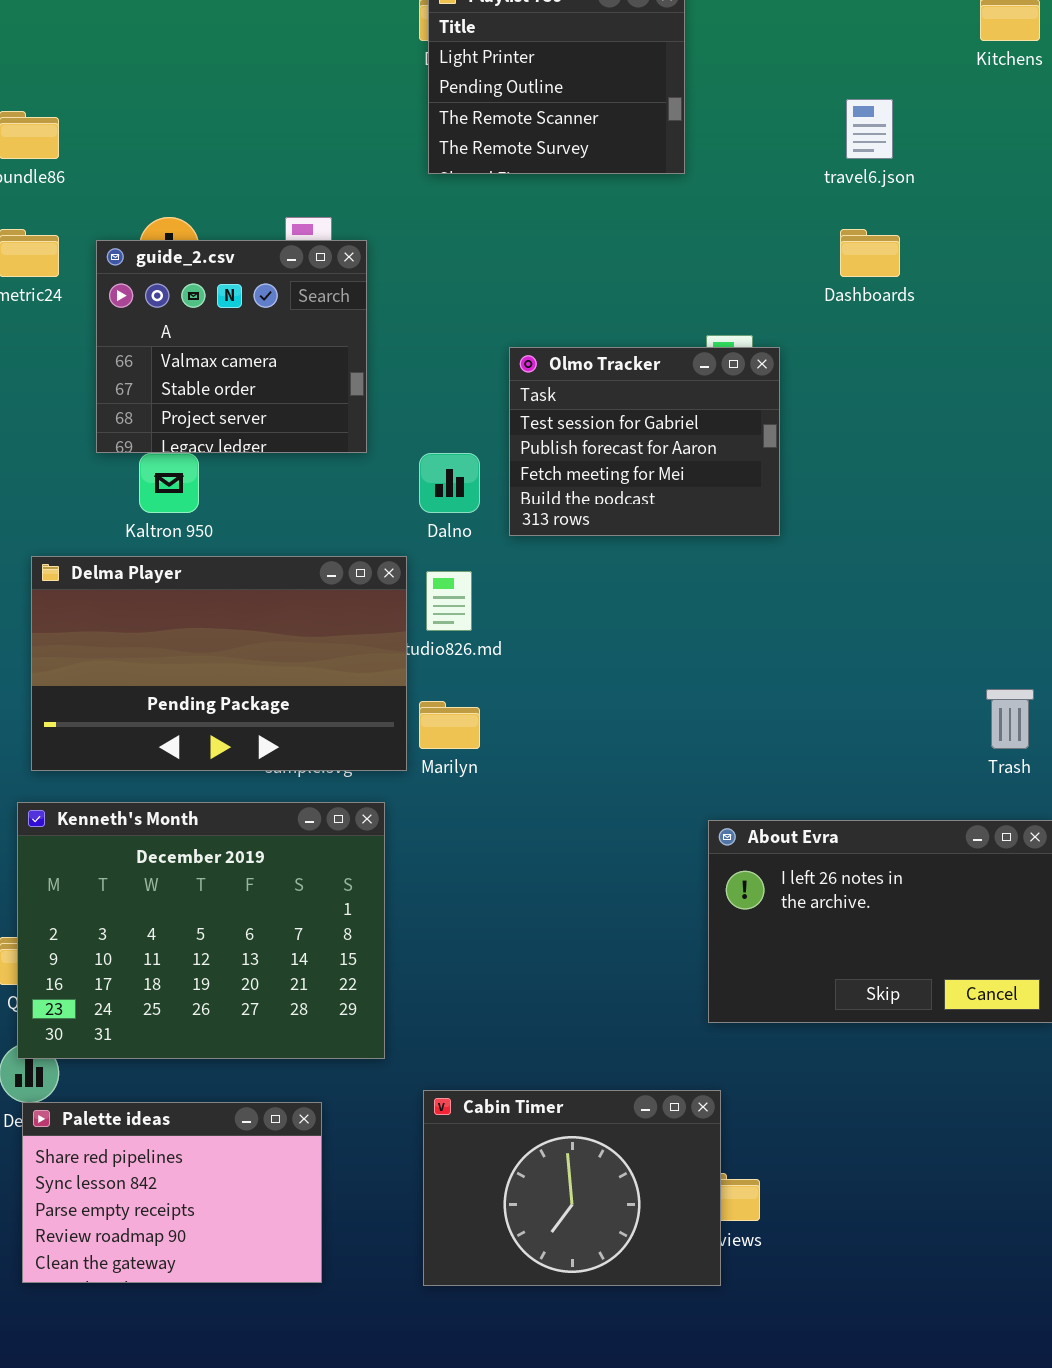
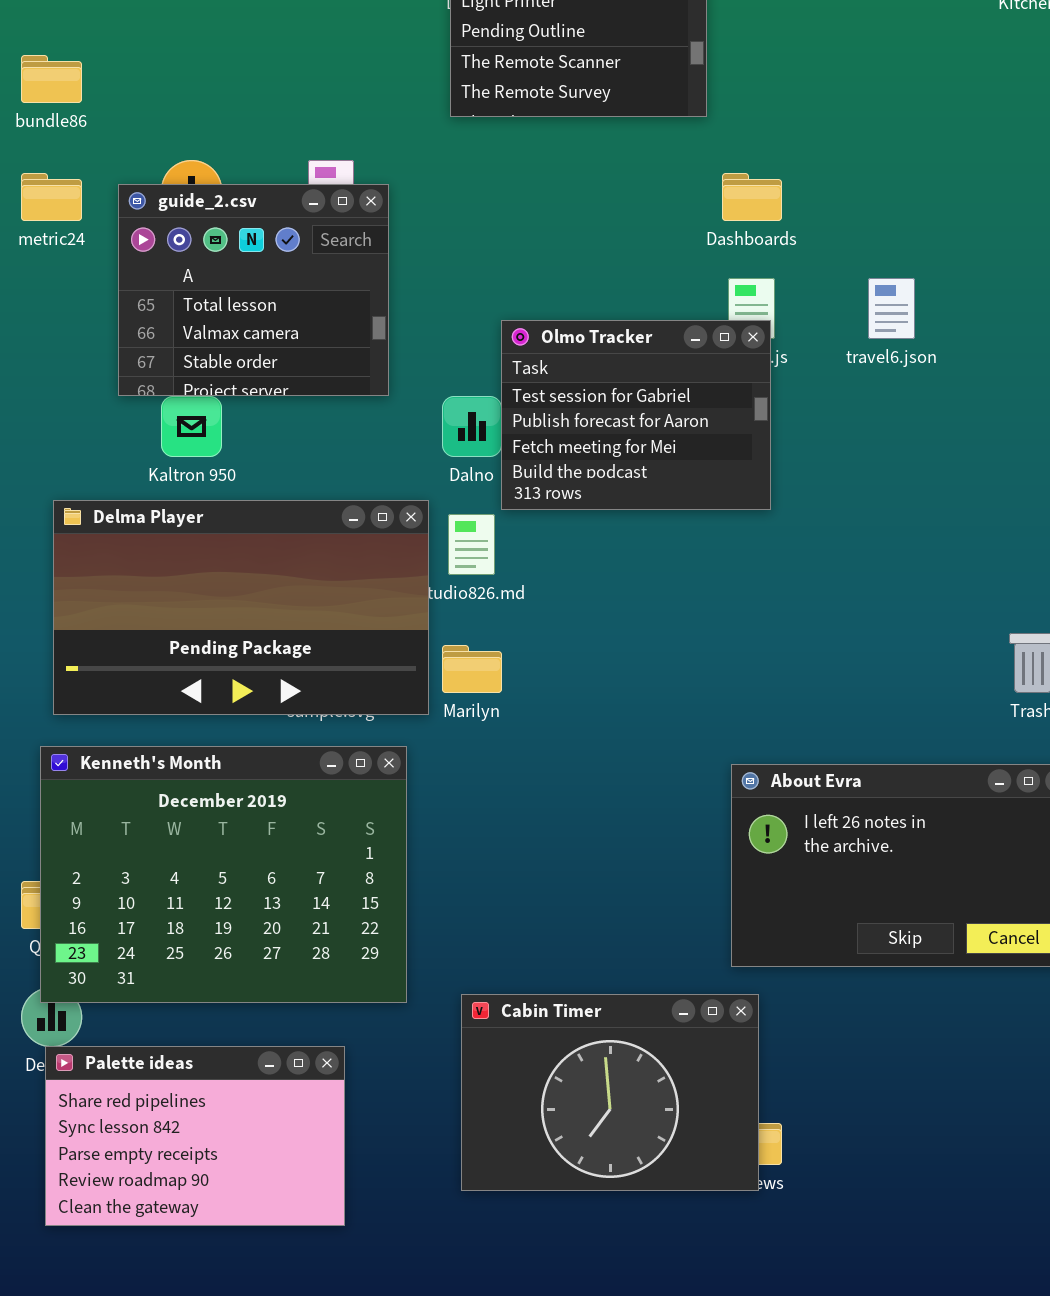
travel6.json: [846,99,893,159] -> [868,278,915,339], moved
Dashboards: [840,229,900,277] -> [722,173,782,221], moved
guide_2.csv: [96,240,367,453] -> [118,184,389,396], scrolled up 1 row
Olmo Tracker: [509,347,780,536] -> [501,320,771,510], moved
Cabin Timer: [423,1090,721,1286] -> [461,994,759,1191], moved

